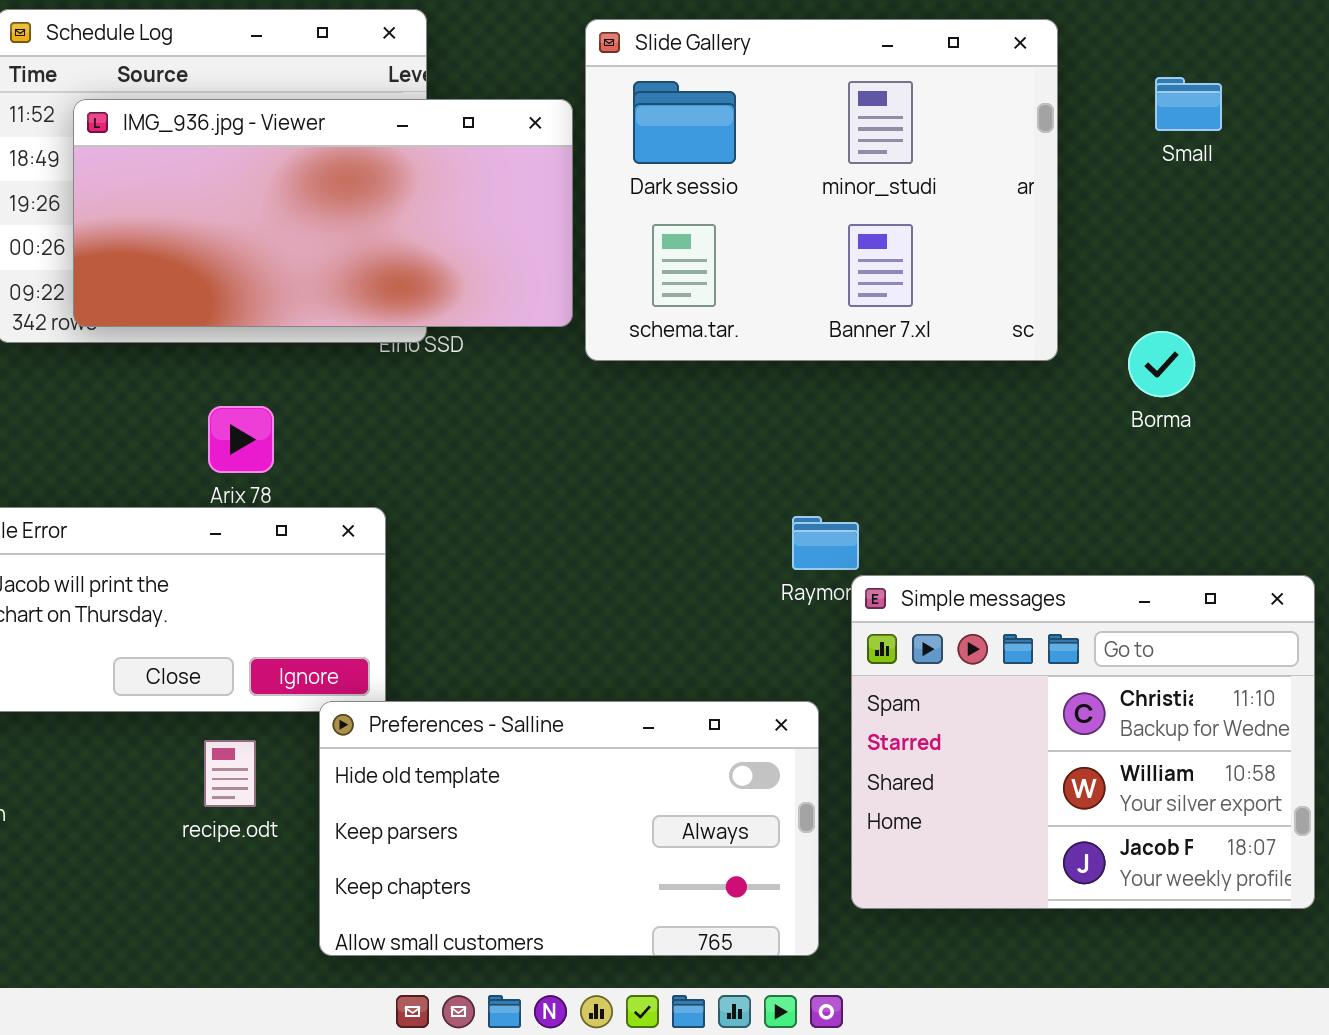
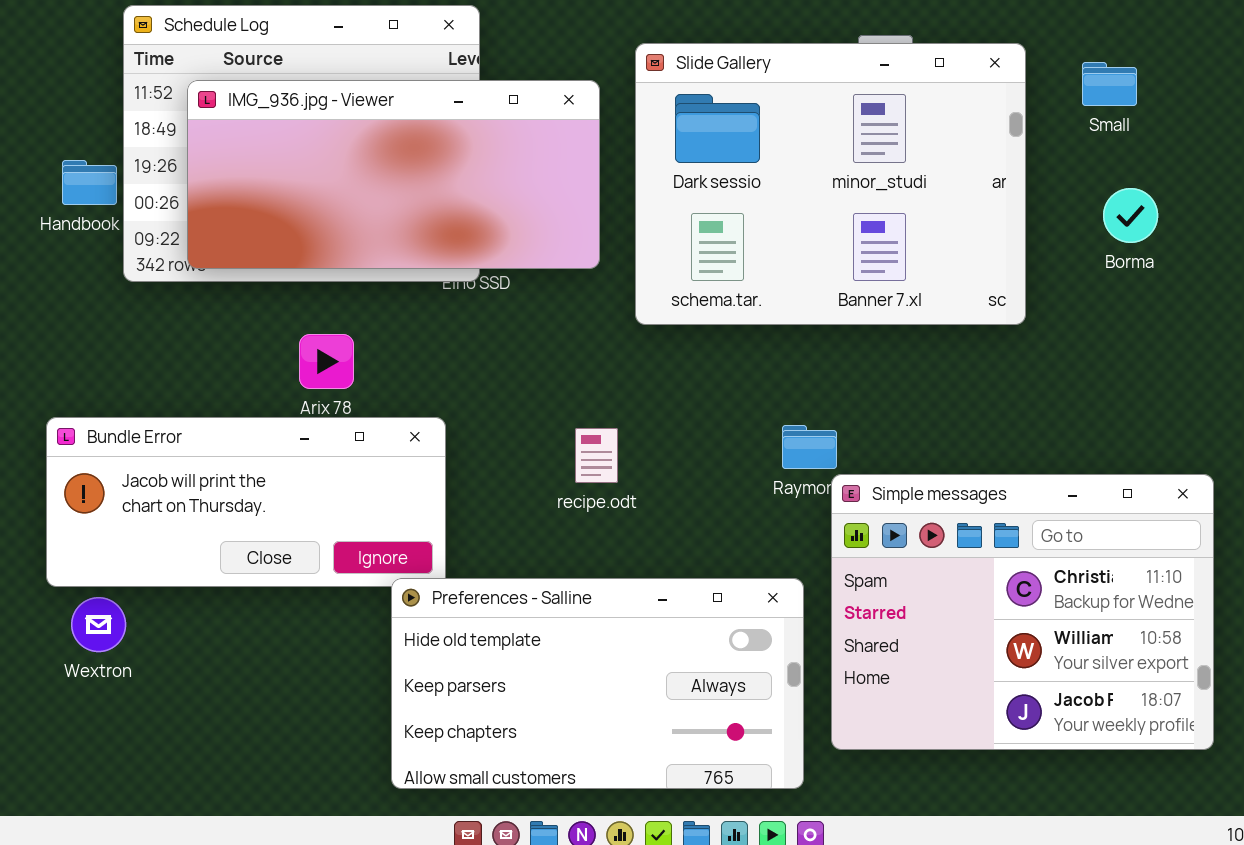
Slide Gallery: [585,19,1058,361] -> [635,43,1026,325], moved
Borma: [1128,331,1195,397] -> [1103,188,1158,243], moved
recipe.odt: [204,740,256,807] -> [575,428,618,483], moved

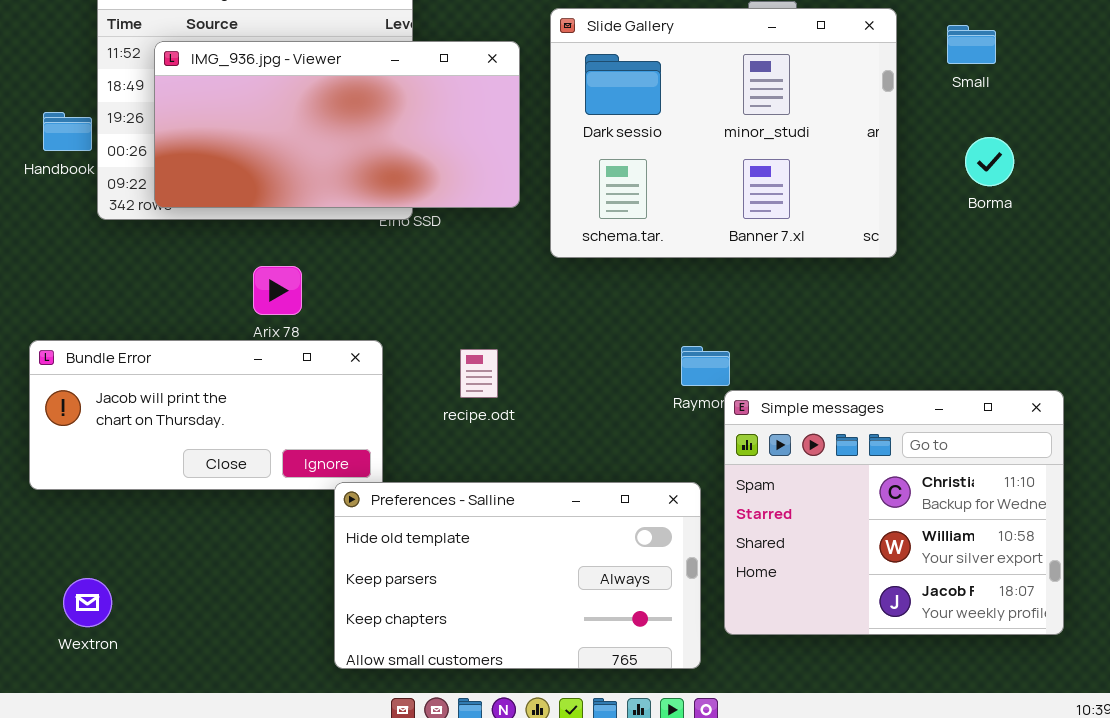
recipe.odt: [575,428,618,483] -> [460,349,498,398], moved
Wextron: [71,597,126,652] -> [63,578,112,627], moved

